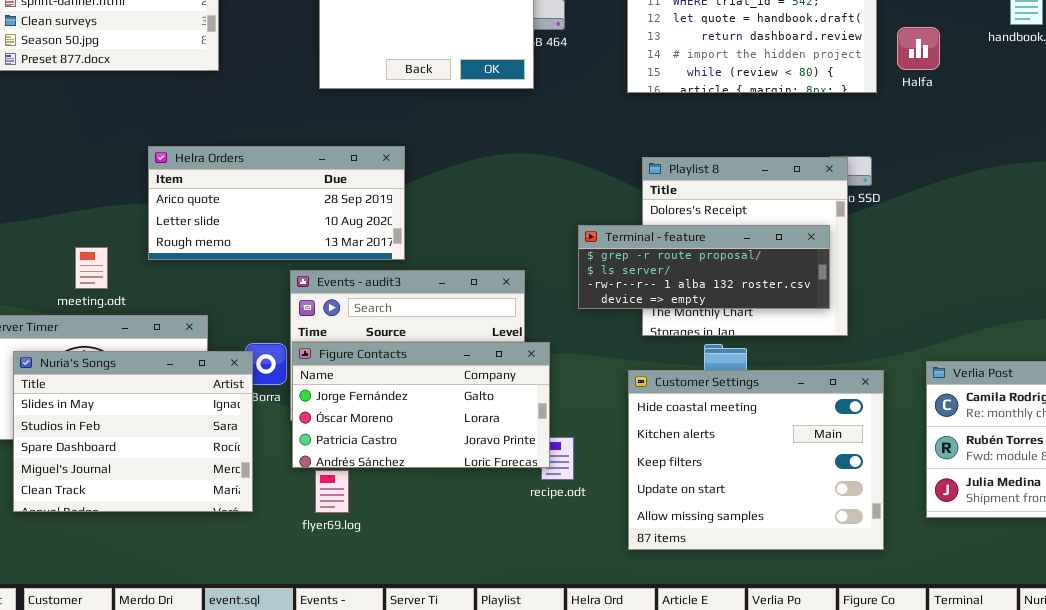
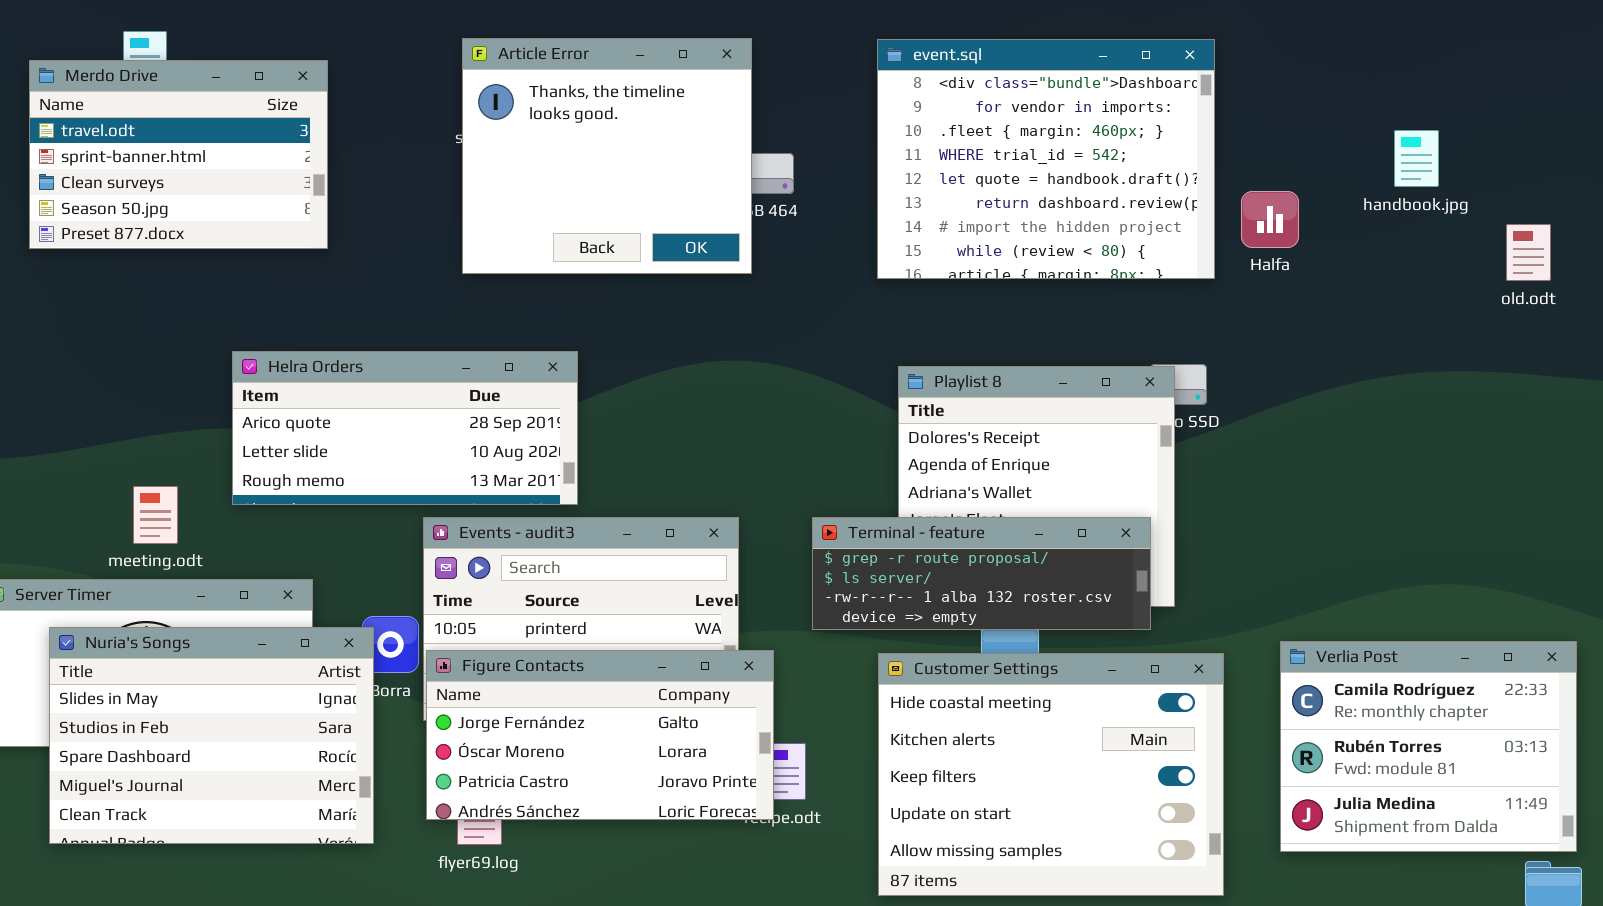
Terminal - feature: [578,225,830,309] -> [812,517,1151,630], moved
Figure Contacts: [292,342,550,468] -> [426,650,774,820], moved

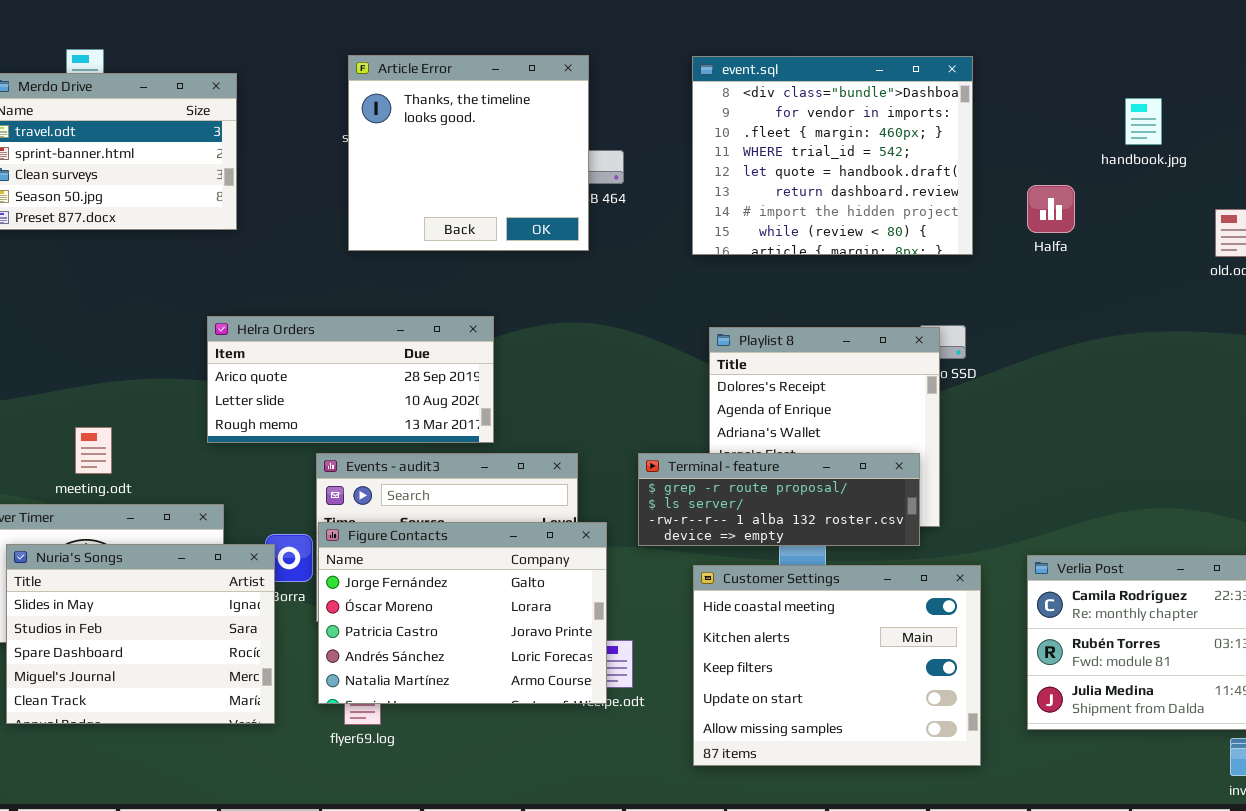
handbook.jpg: [1394,130,1439,187] -> [1125,98,1162,145], moved
Halfa: [1241,191,1299,248] -> [1027,185,1075,233], moved
Helra Orders: [232,351,578,505] -> [207,316,494,443], moved
Figure Contacts: [426,650,774,820] -> [318,522,607,704], resized

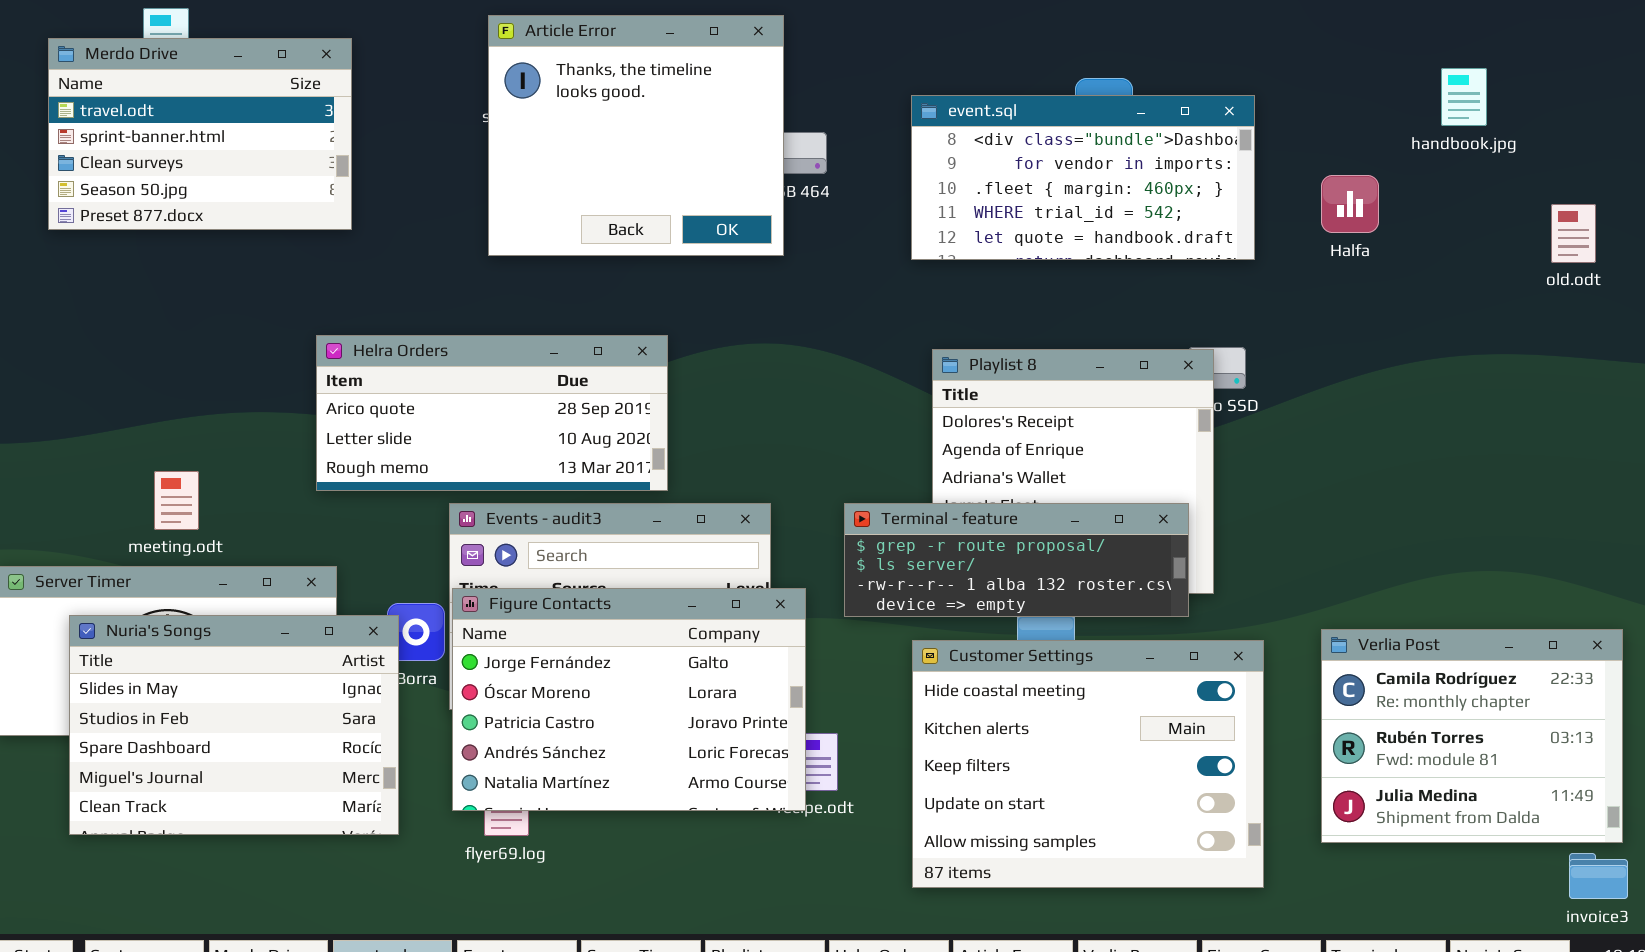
event.sql: [692,56,973,255] -> [911,95,1255,260], resized

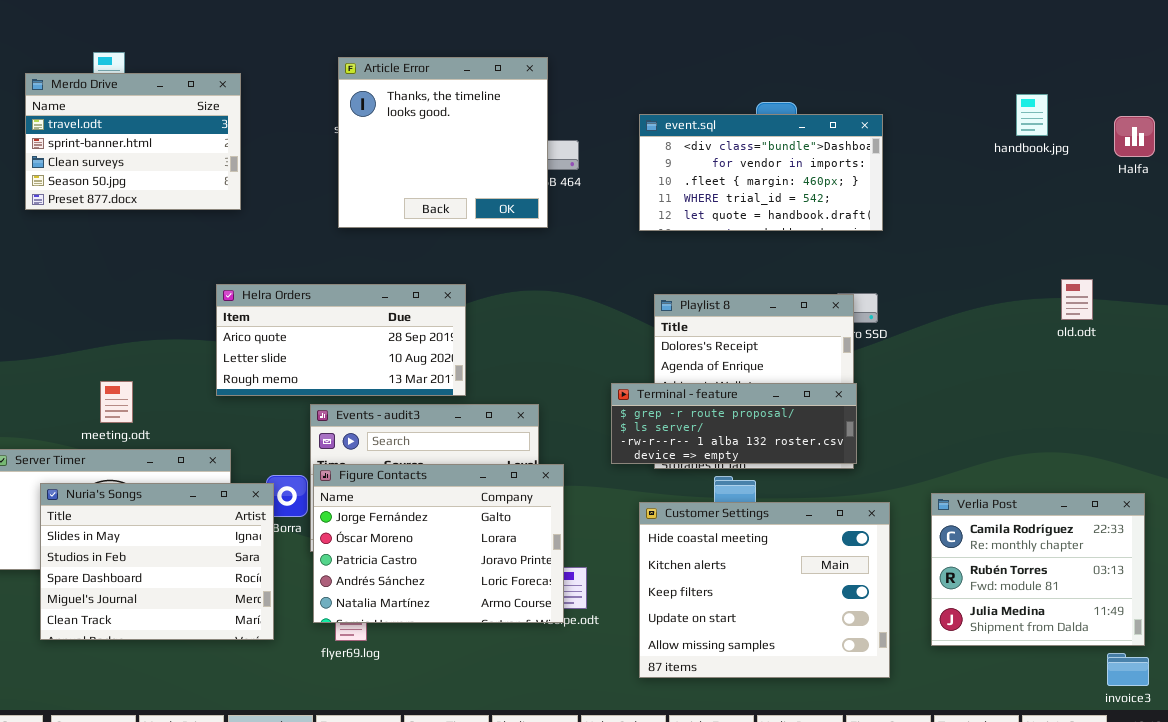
Halfa: [1321,175,1379,233] -> [1114,116,1155,157], moved
old.odt: [1551,204,1596,263] -> [1061,279,1093,320], moved
Terminal - feature: [844,503,1189,617] -> [611,383,857,464], moved

